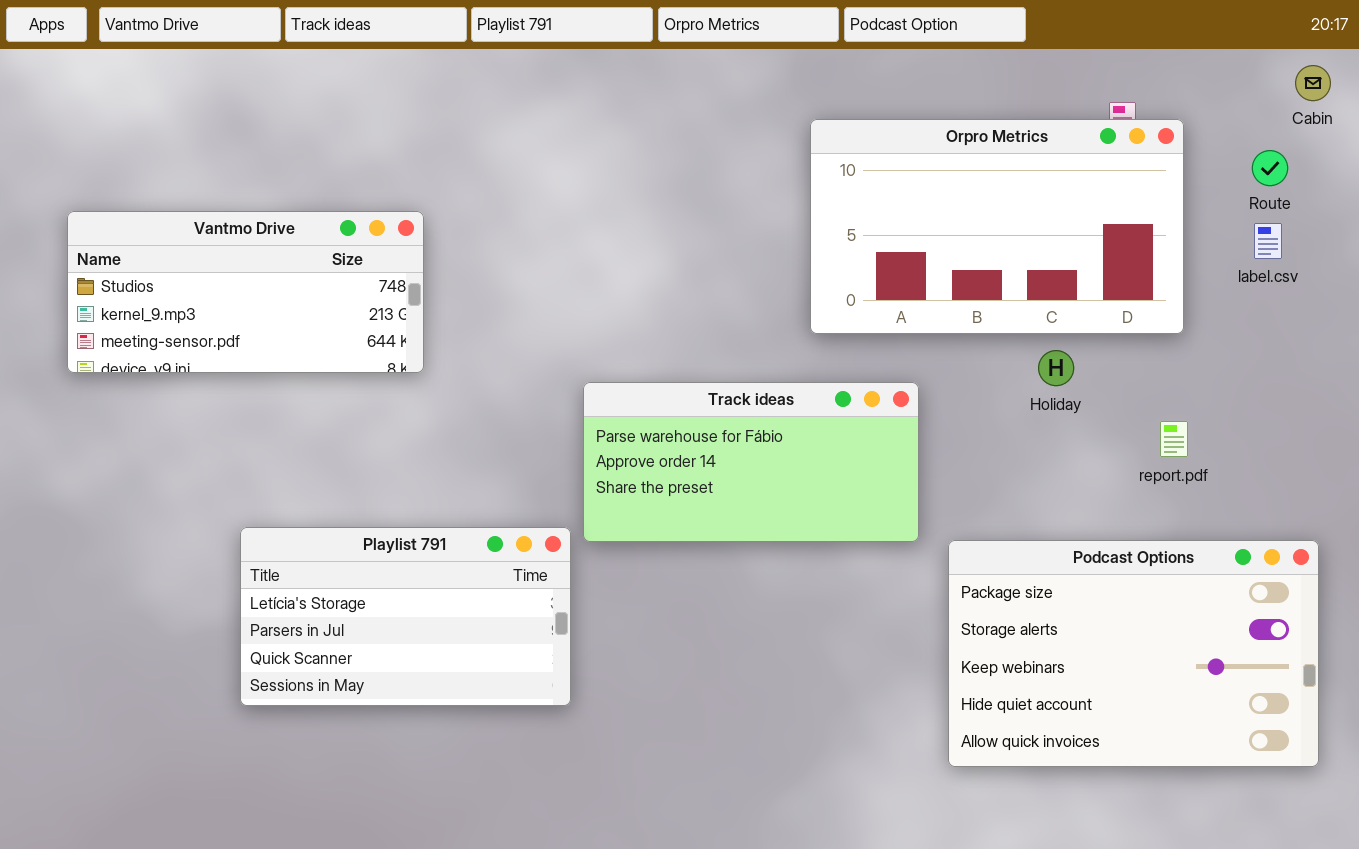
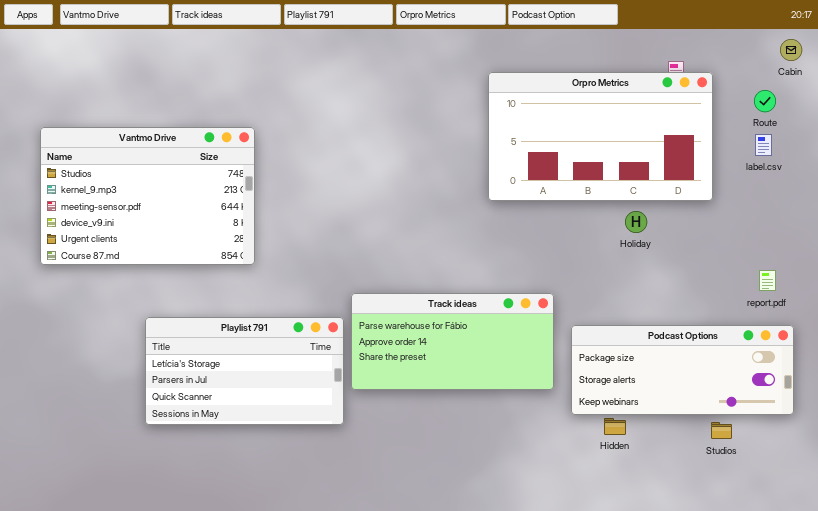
Vantmo Drive: [67,211,424,373] -> [40,127,255,265], resized
Track ideas: [583,382,919,542] -> [351,293,554,390], moved
report.pdf: [1160,421,1188,457] -> [759,270,776,291], moved
Podcast Options: [948,540,1319,767] -> [571,325,794,415], resized

